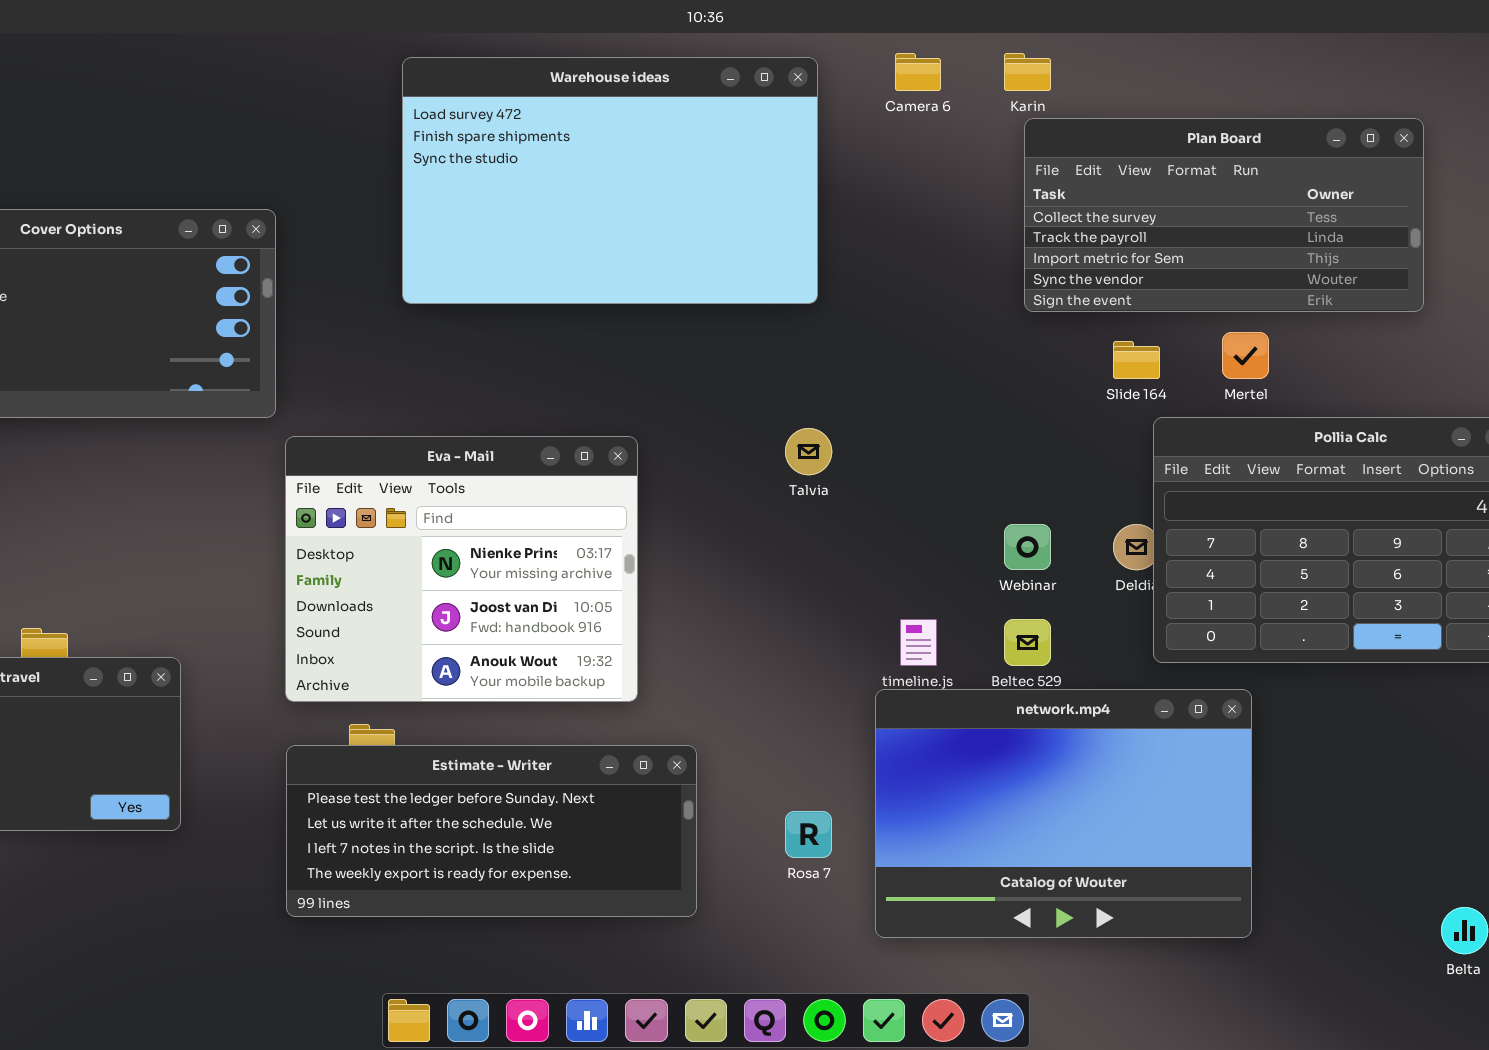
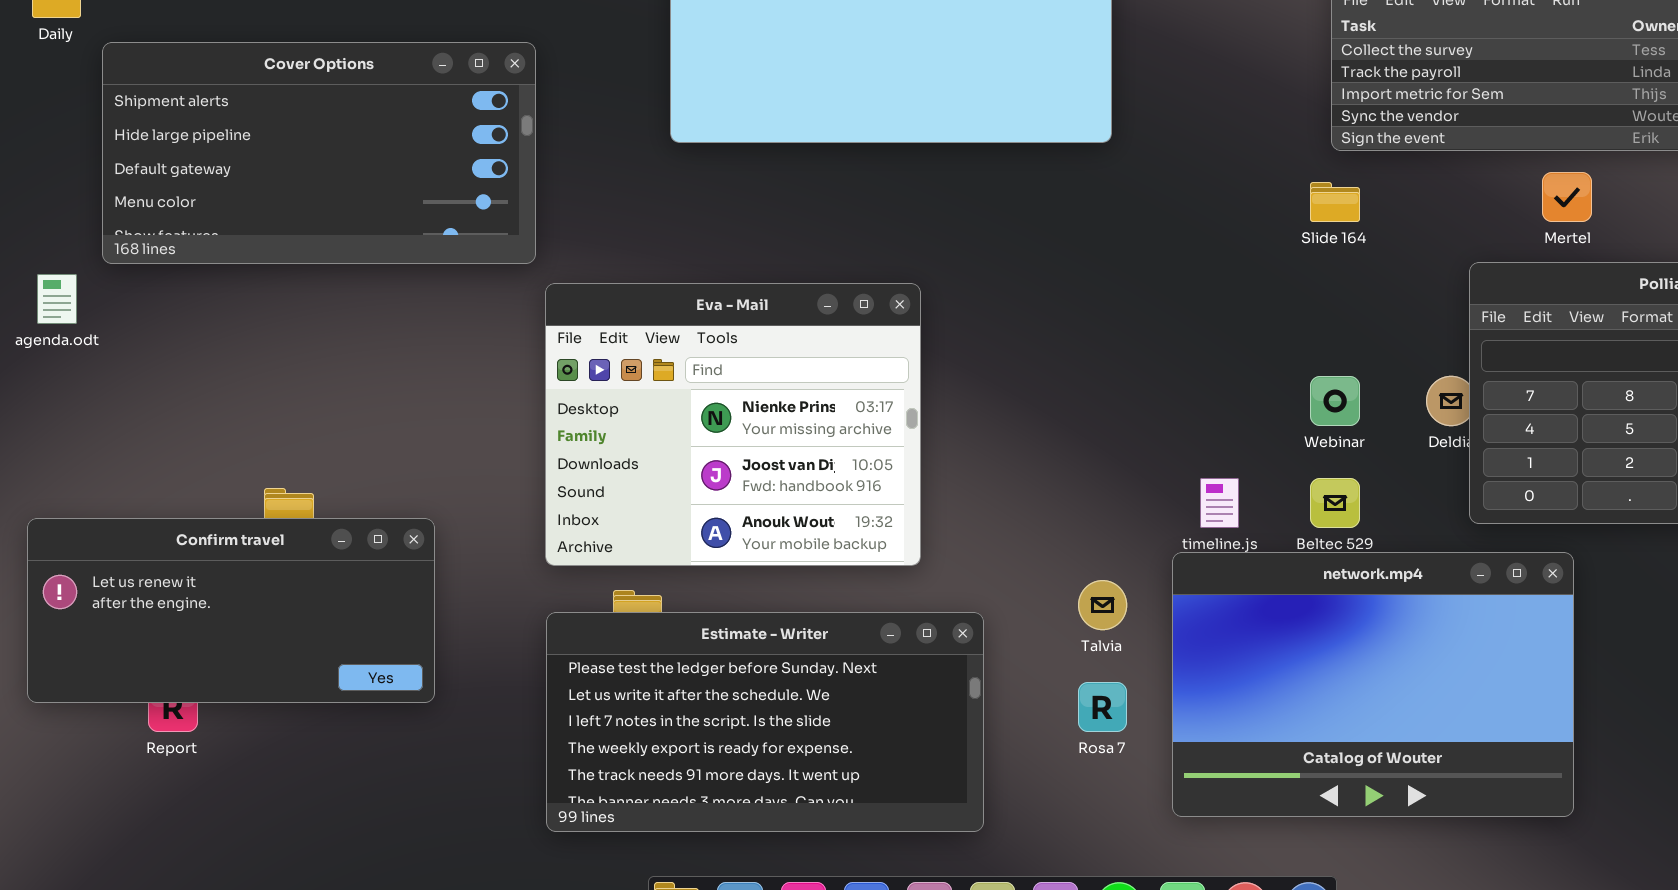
Slide 164: [1113,341,1160,379] -> [1310,182,1360,222], moved
Talvia: [785,428,832,475] -> [1078,580,1127,630], moved
Estimate - Writer: [286,745,697,917] -> [546,612,984,832], resized

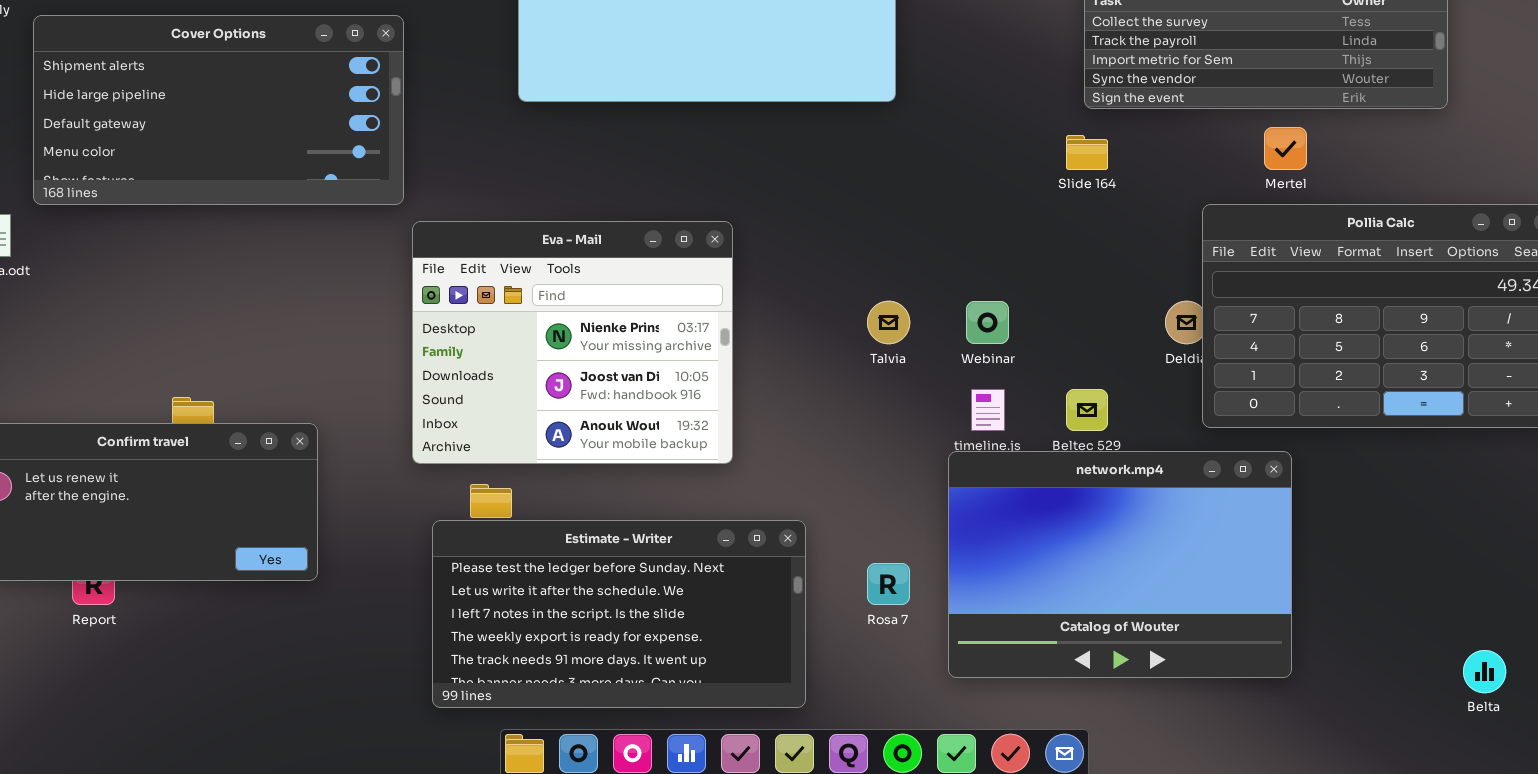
Webinar: [1310,376,1360,426] -> [966,301,1009,344], moved
Talvia: [1078,580,1127,630] -> [867,301,910,344], moved
Estimate - Writer: [546,612,984,832] -> [432,520,806,708], moved

